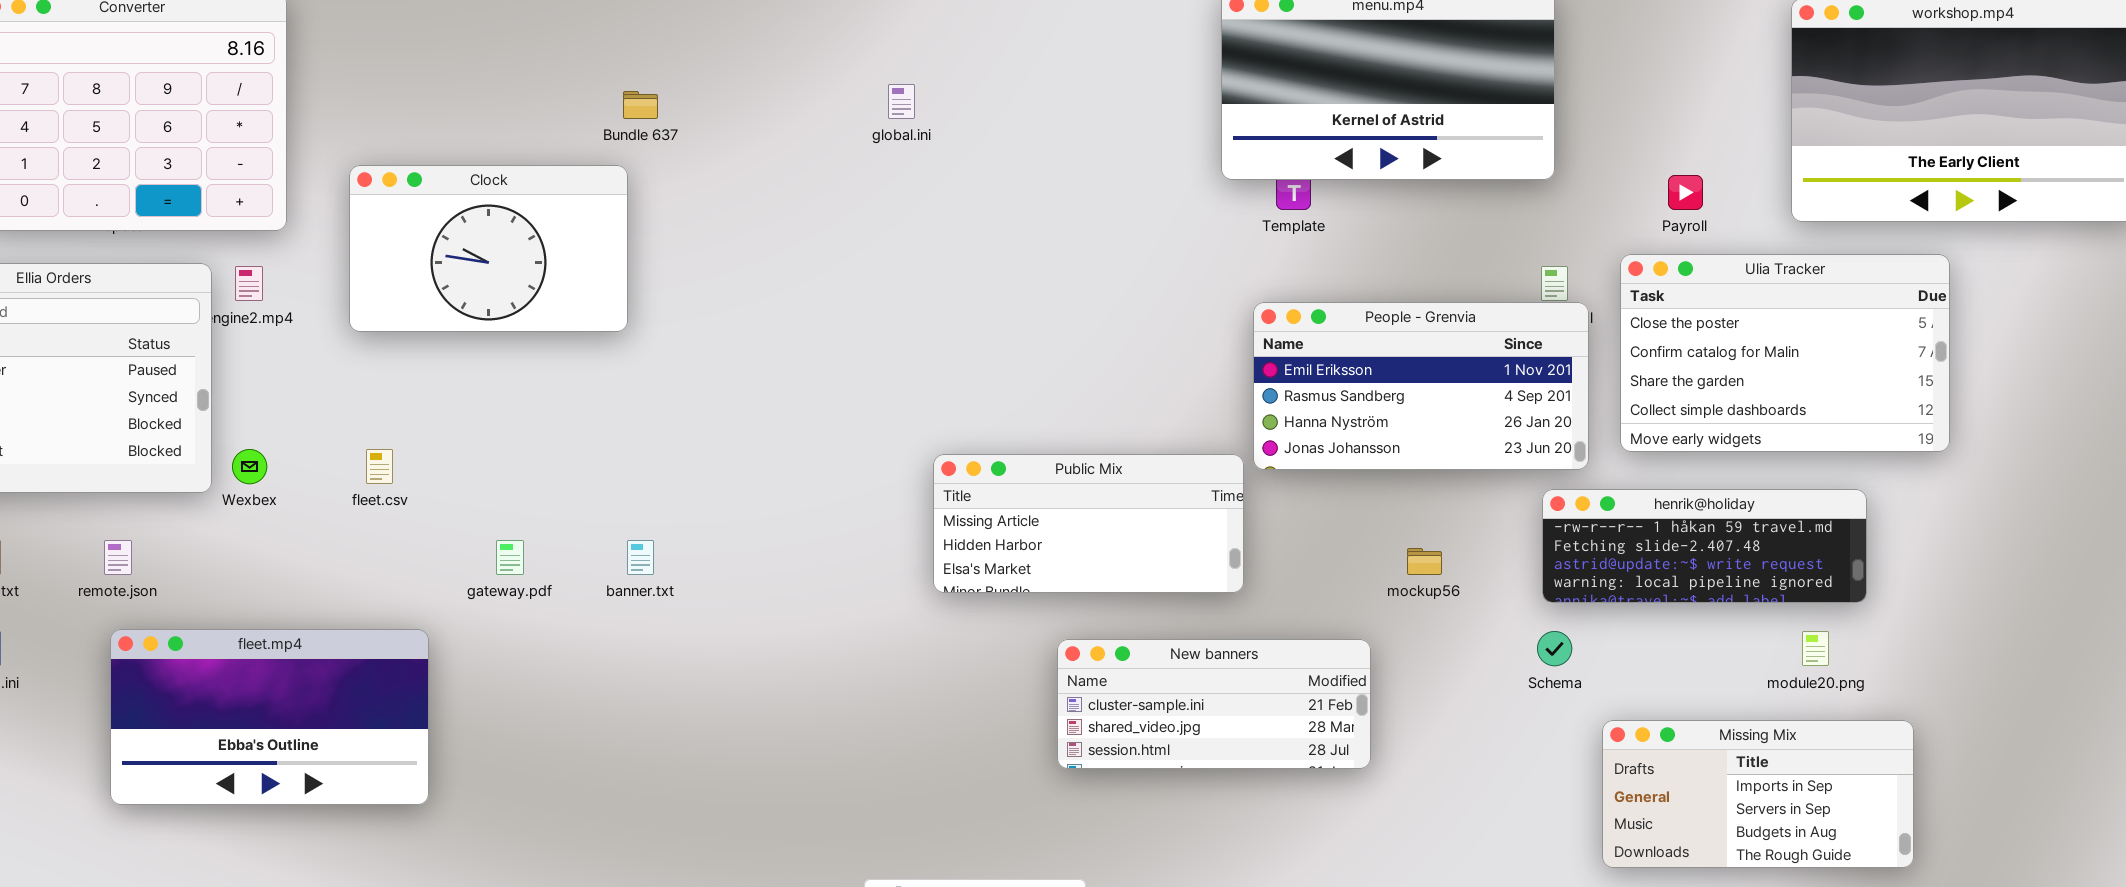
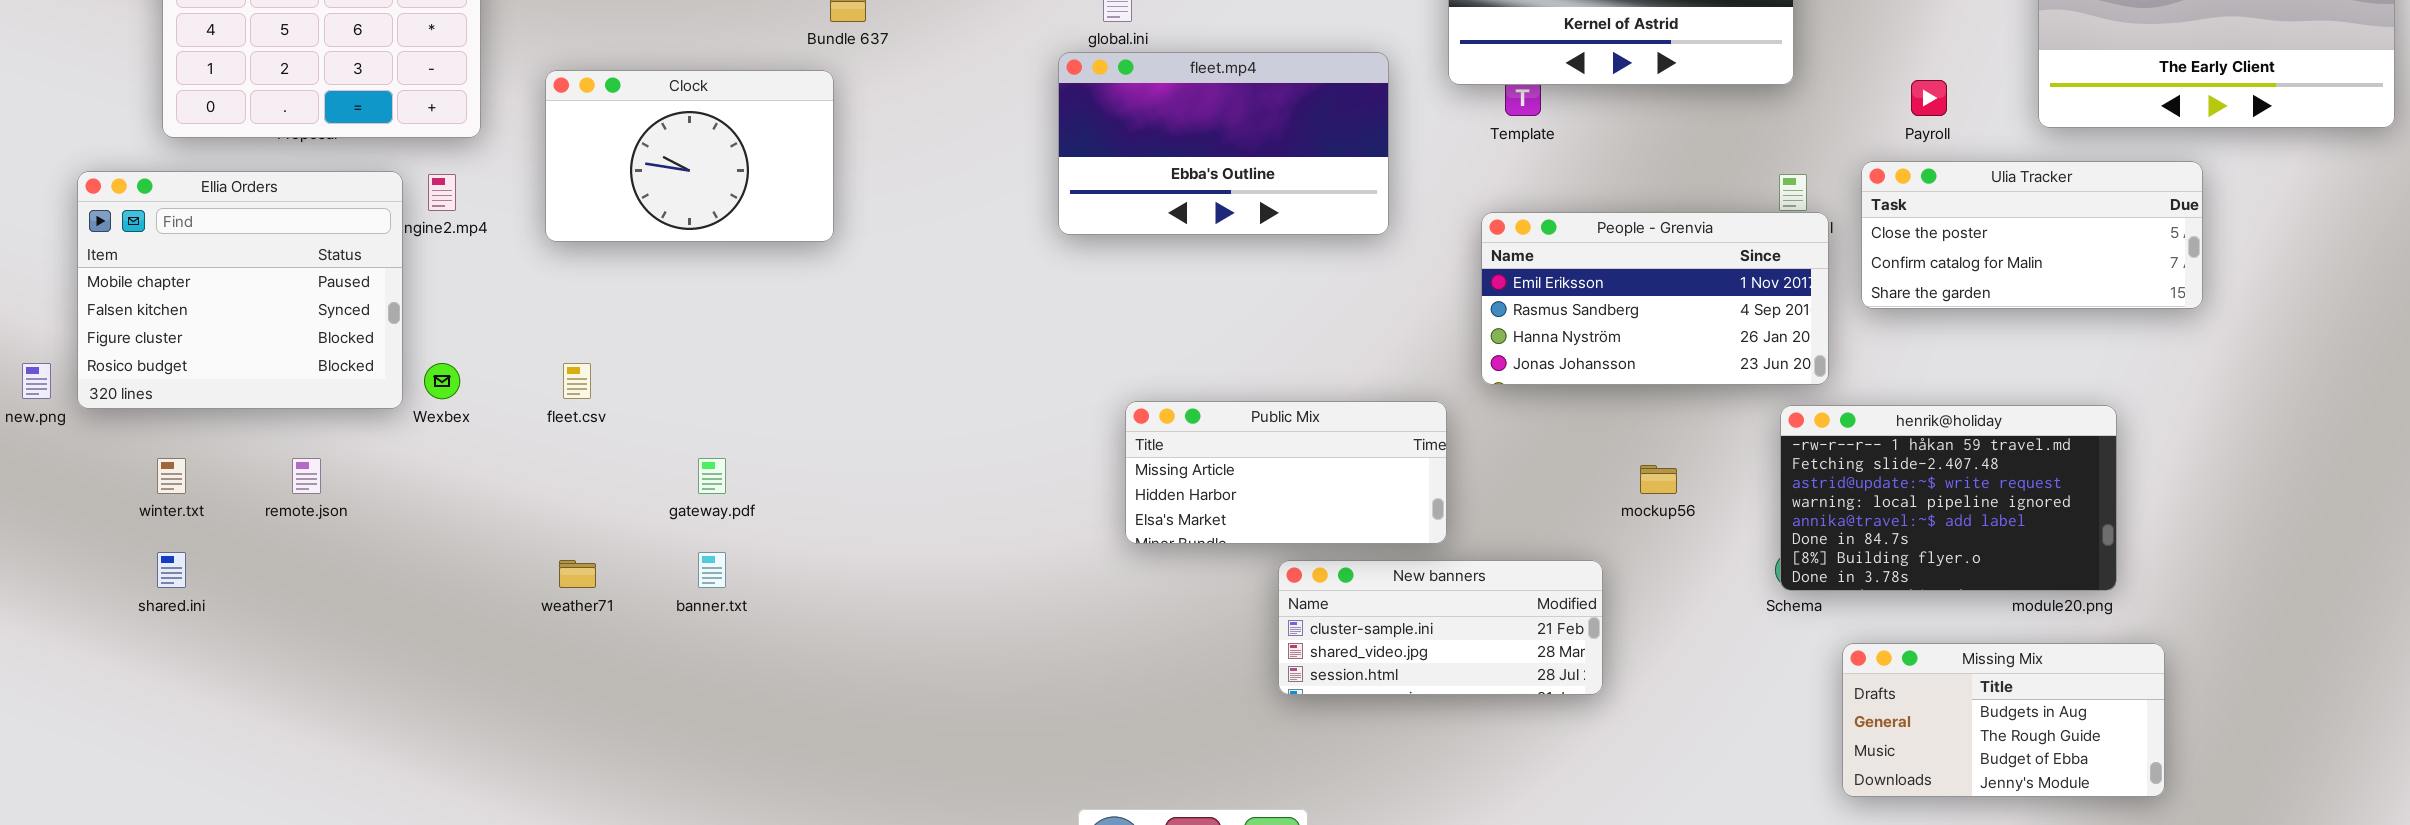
Ulia Tracker: [1620,254,1950,452] -> [1861,161,2203,309], resized
Public Mix: [933,454,1244,593] -> [1125,401,1447,544], moved
henrik@holiday: [1542,489,1867,603] -> [1780,405,2117,591], resized
banner.txt: [627,540,654,575] -> [698,552,726,588], moved
fleet.mp4: [110,629,429,805] -> [1058,52,1389,235], moved
Missing Mix: [1602,720,1914,868] -> [1842,643,2165,797], scrolled down 2 rows

